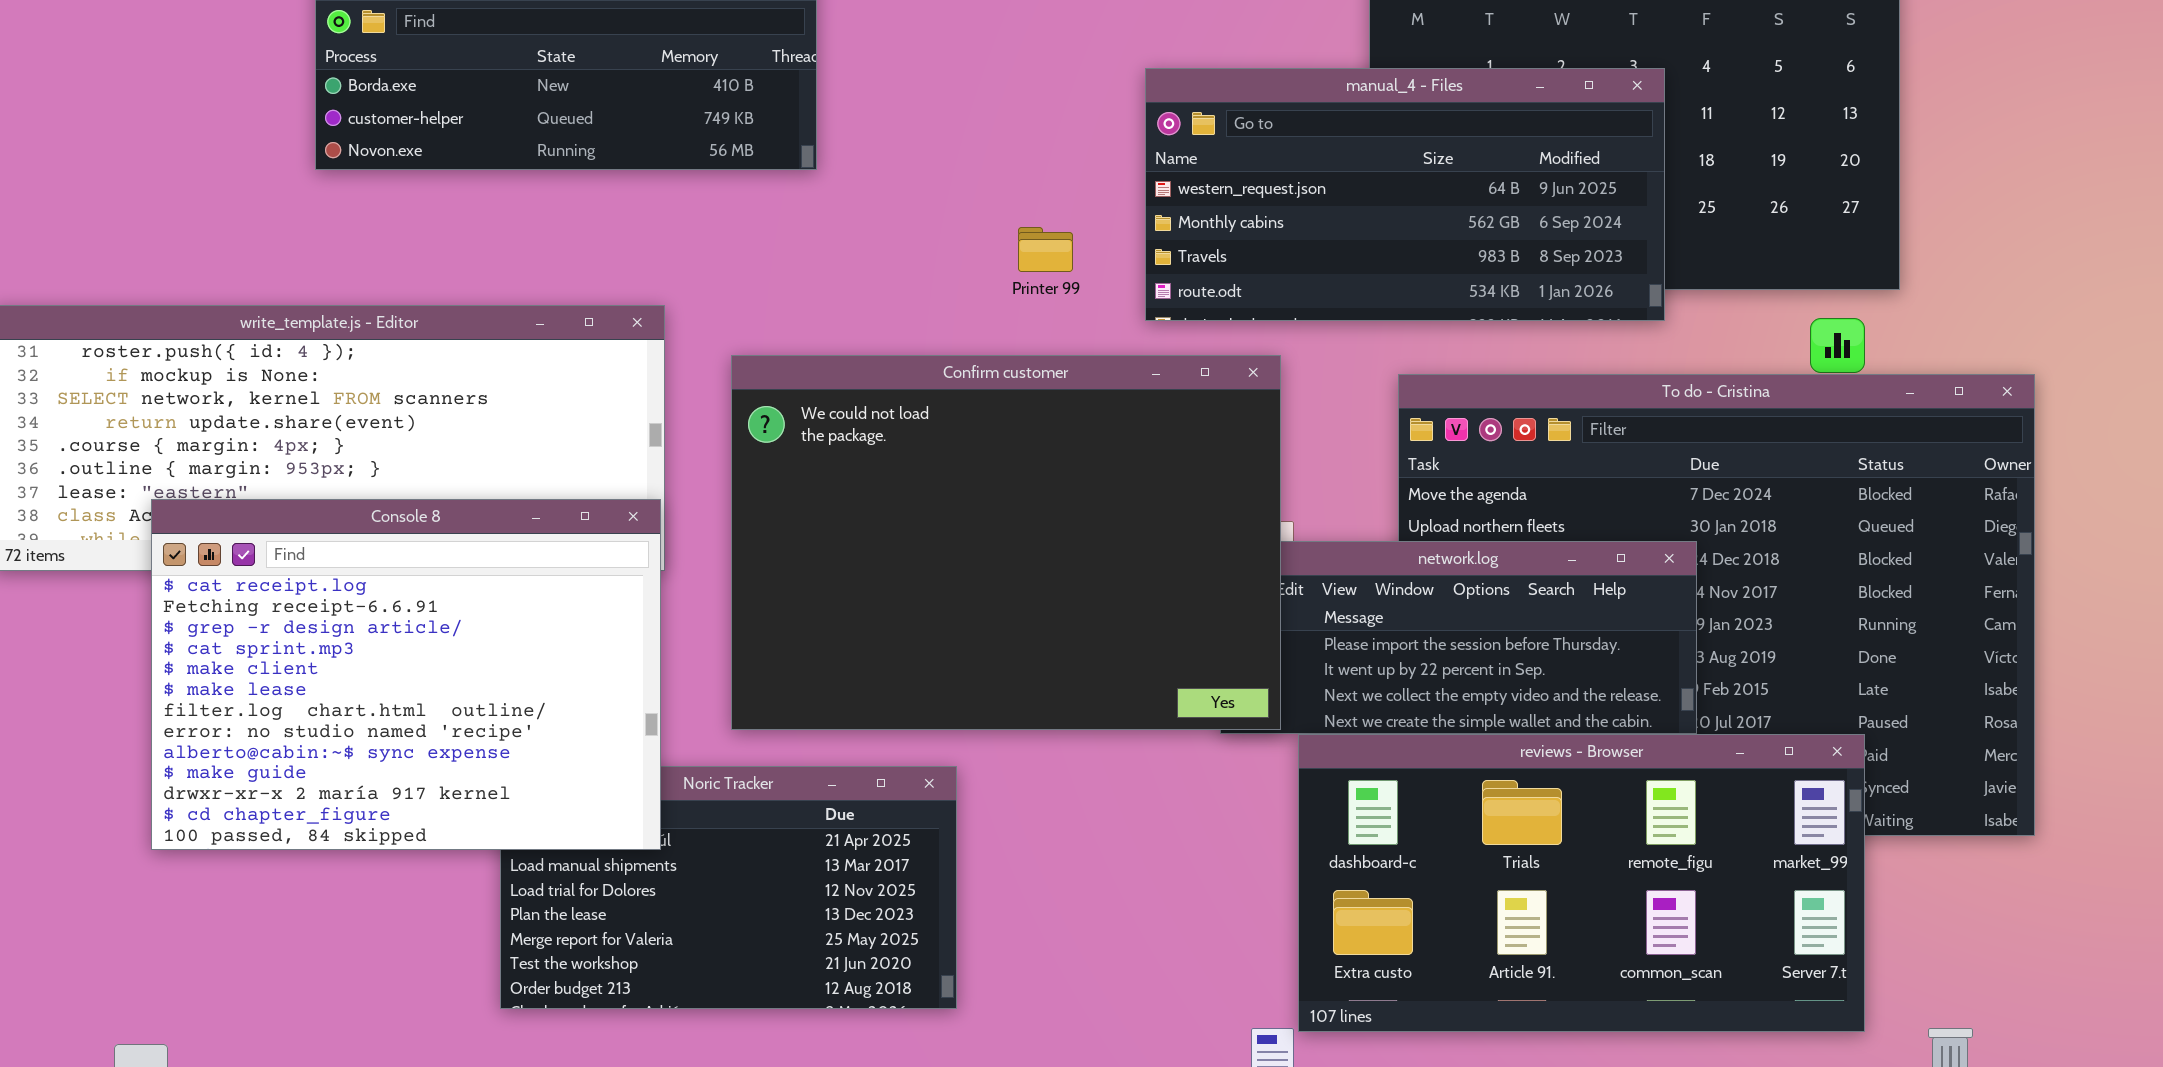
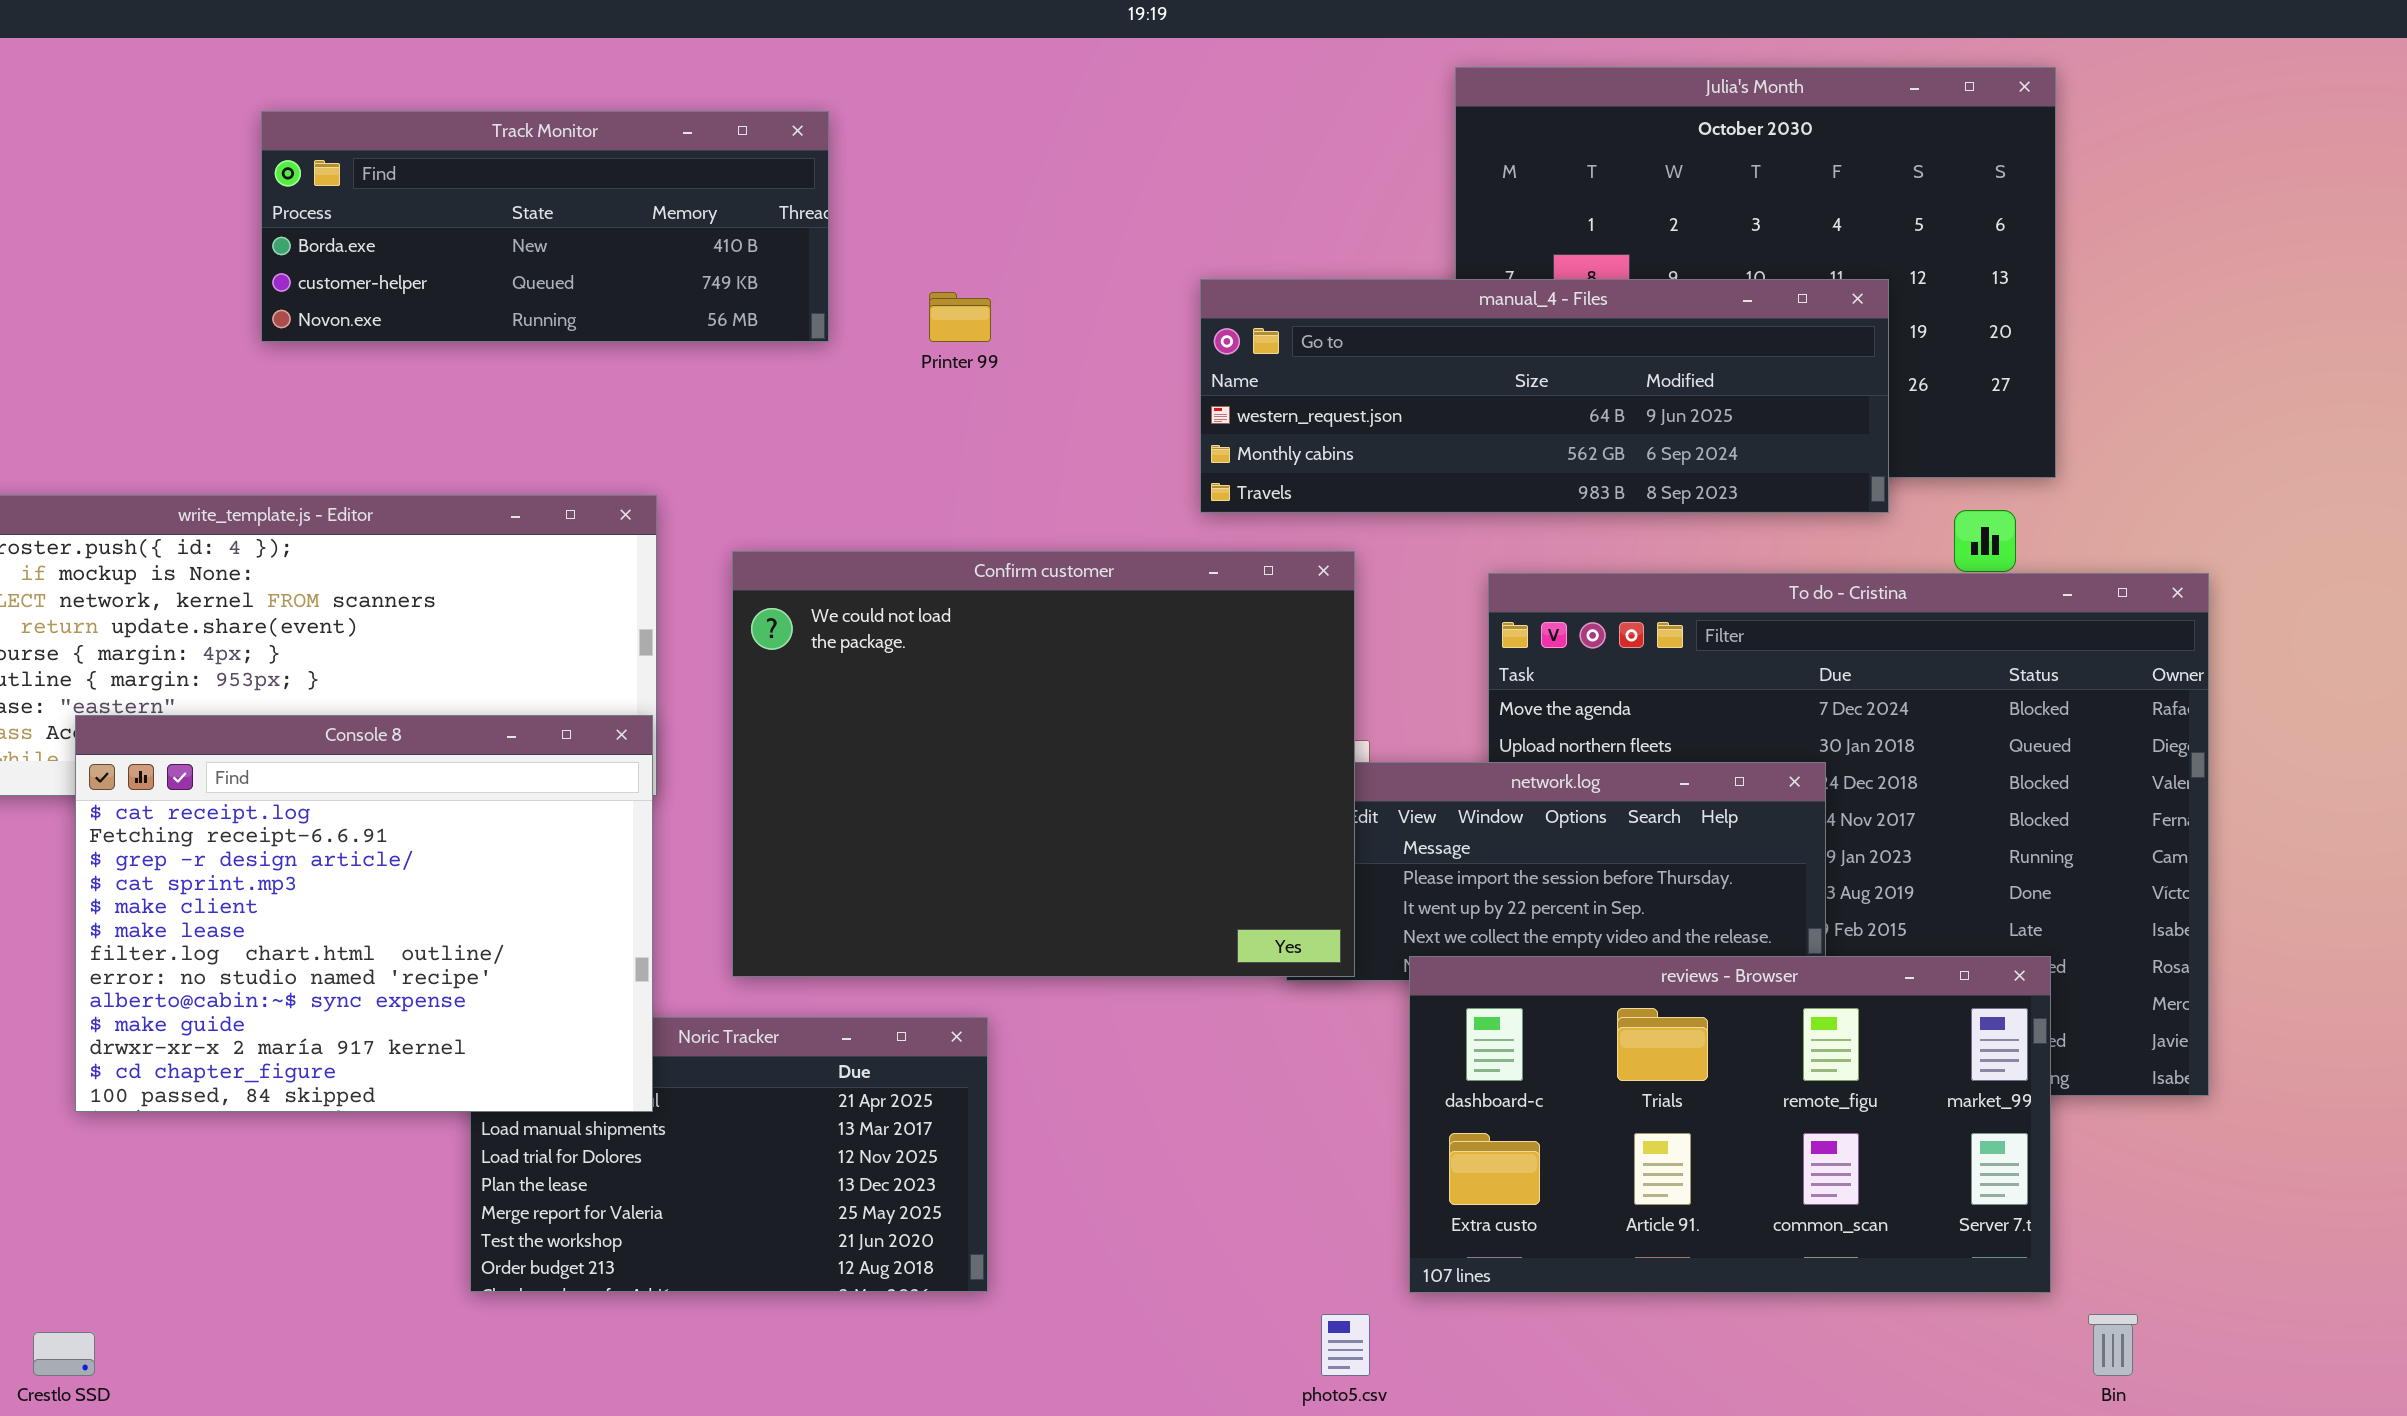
manual_4 - Files: [1145,68,1665,321] -> [1200,279,1889,513], resized
Printer 99: [1018,227,1073,272] -> [929,292,991,342], moved
reviews - Browser: [1298,734,1865,1032] -> [1409,956,2051,1293], moved

